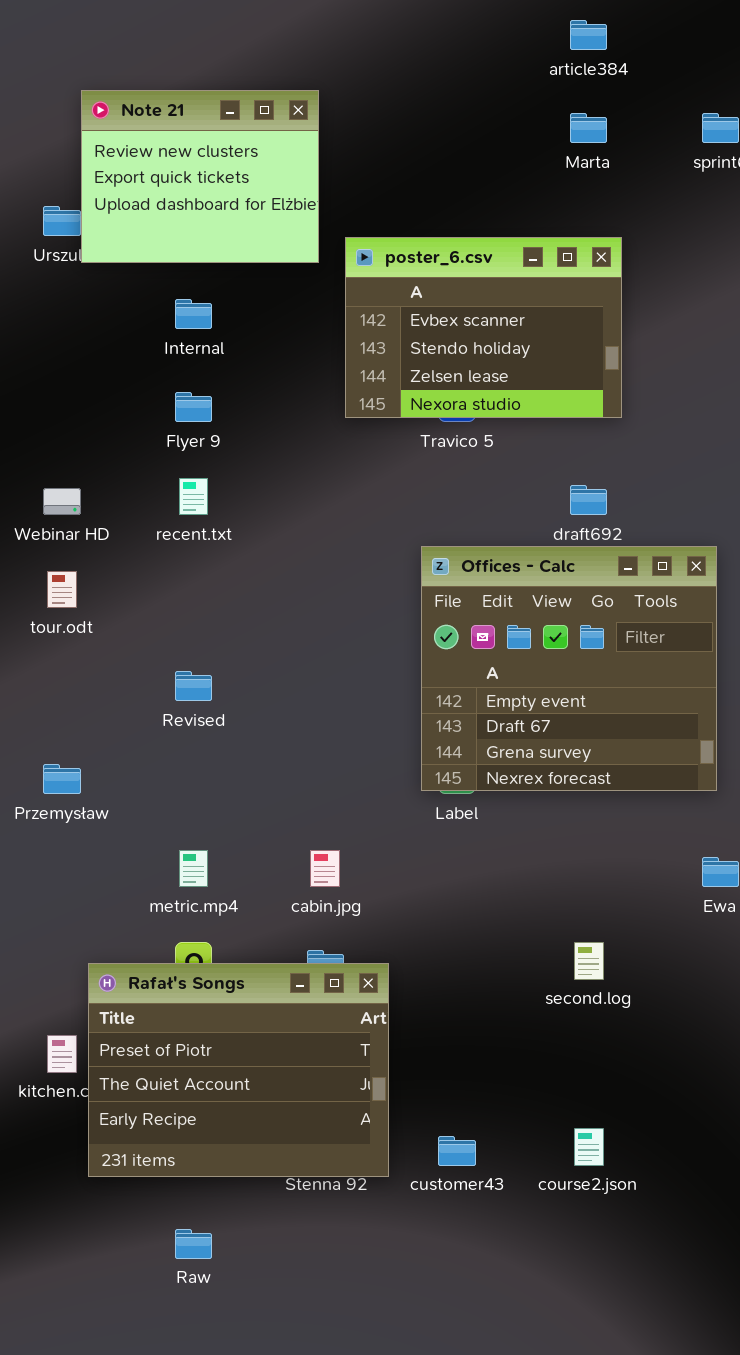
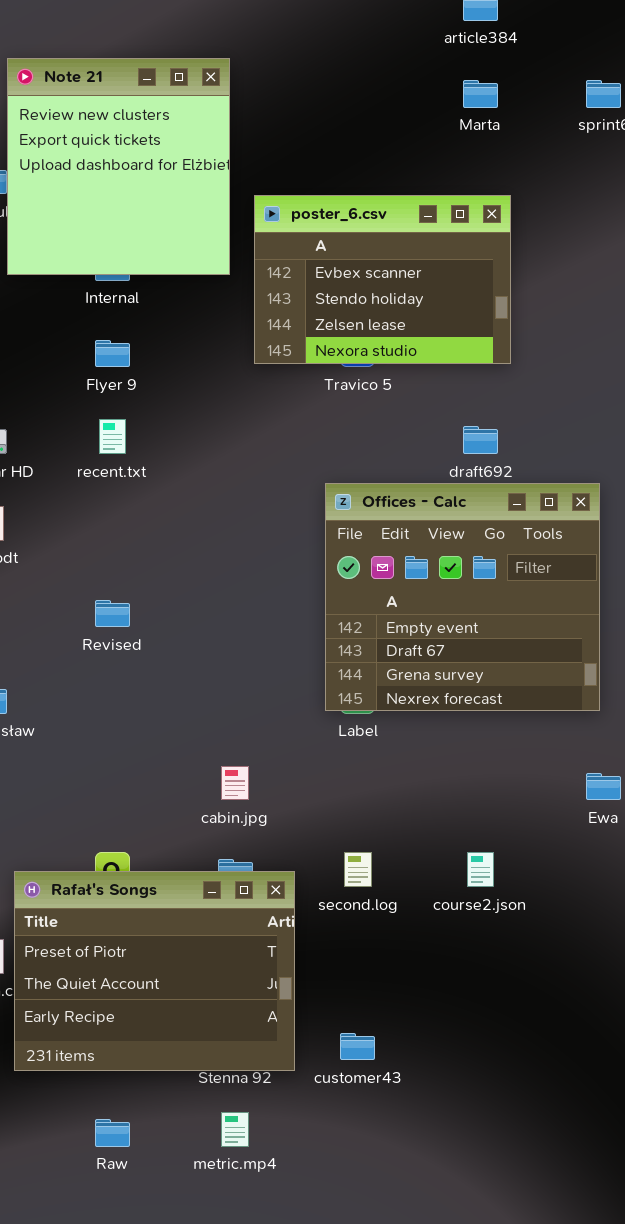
Note 21: [81,90,319,263] -> [7,58,230,275], resized
metric.mp4: [179,850,208,887] -> [221,1112,249,1147], moved
second.log: [574,942,604,980] -> [344,852,372,887], moved
course2.json: [574,1128,604,1166] -> [467,852,494,887], moved

